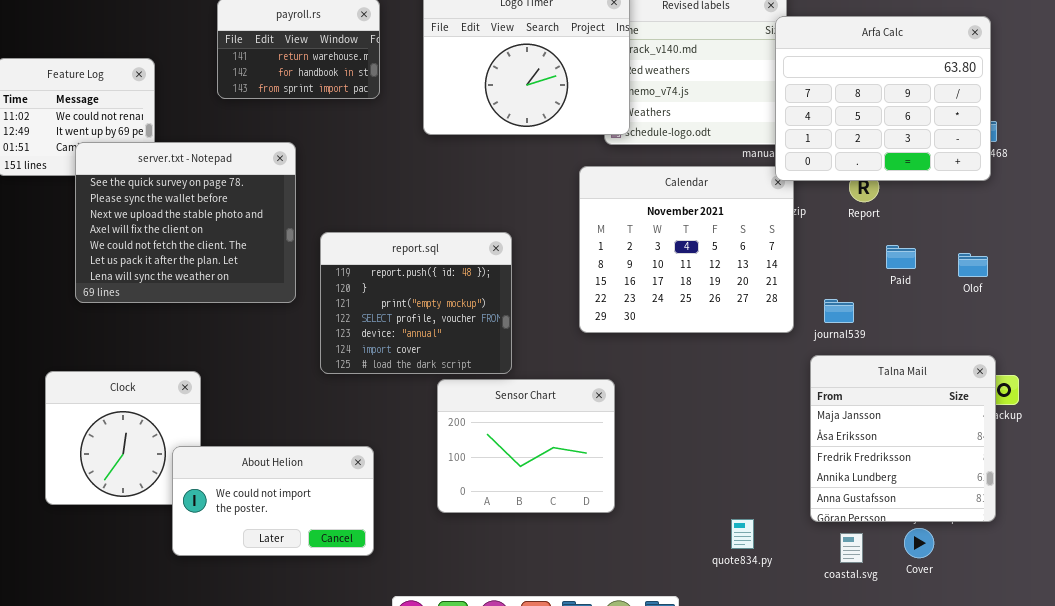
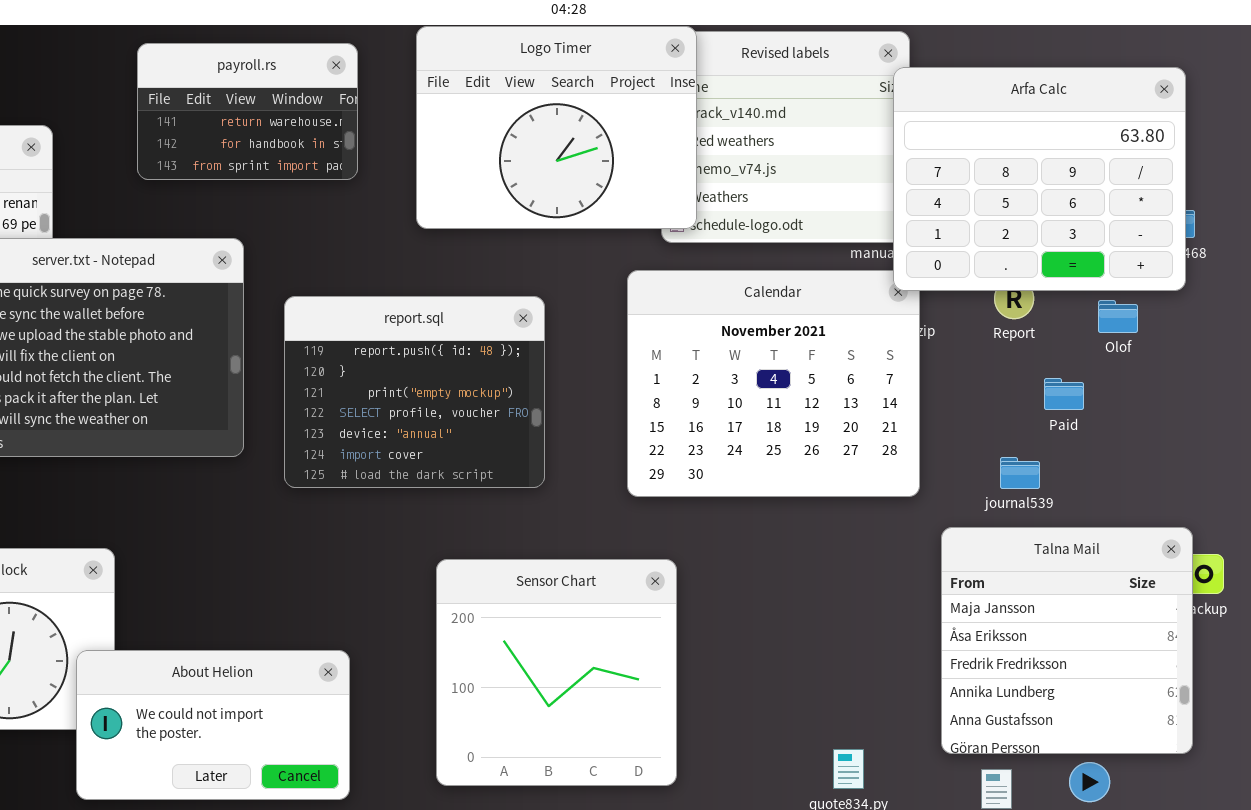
report.sql: [320,232,512,374] -> [284,296,545,488], moved
Olof: [958,253,988,277] -> [1098,300,1138,333], moved
journal539: [824,299,854,323] -> [1000,457,1040,489], moved
Sensor Chart: [437,379,615,513] -> [436,559,677,786], resized

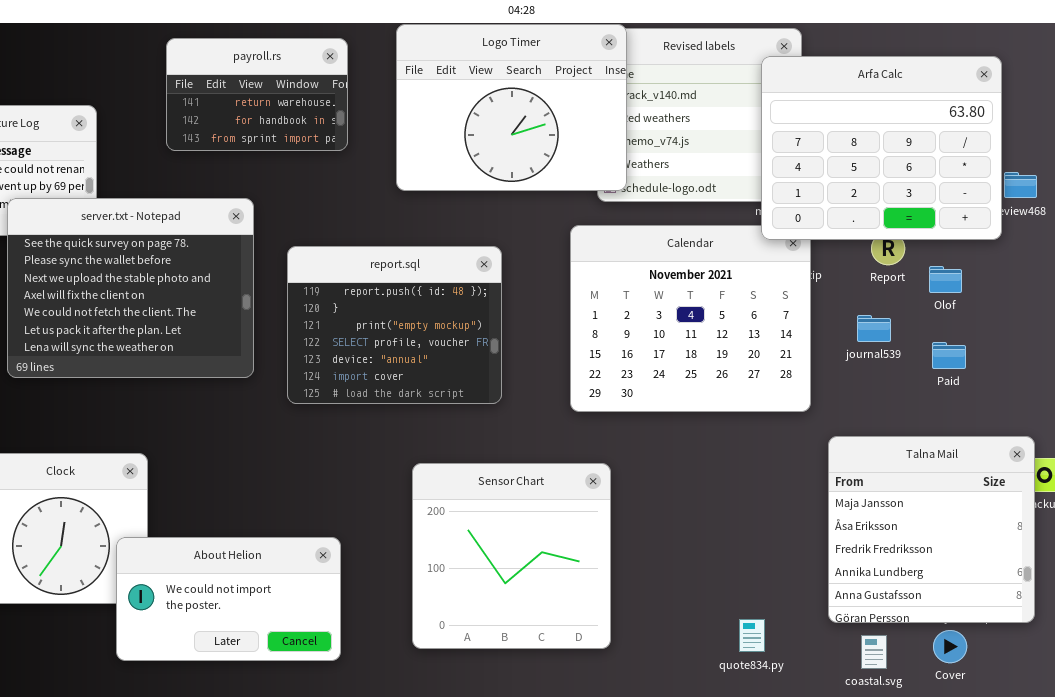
Arfa Calc: [893,67,1186,291] -> [761,56,1002,240], moved
Olof: [1098,300,1138,333] -> [929,266,962,293], moved
Paid: [1044,378,1084,410] -> [932,342,966,369], moved
journal539: [1000,457,1040,489] -> [857,315,891,342], moved

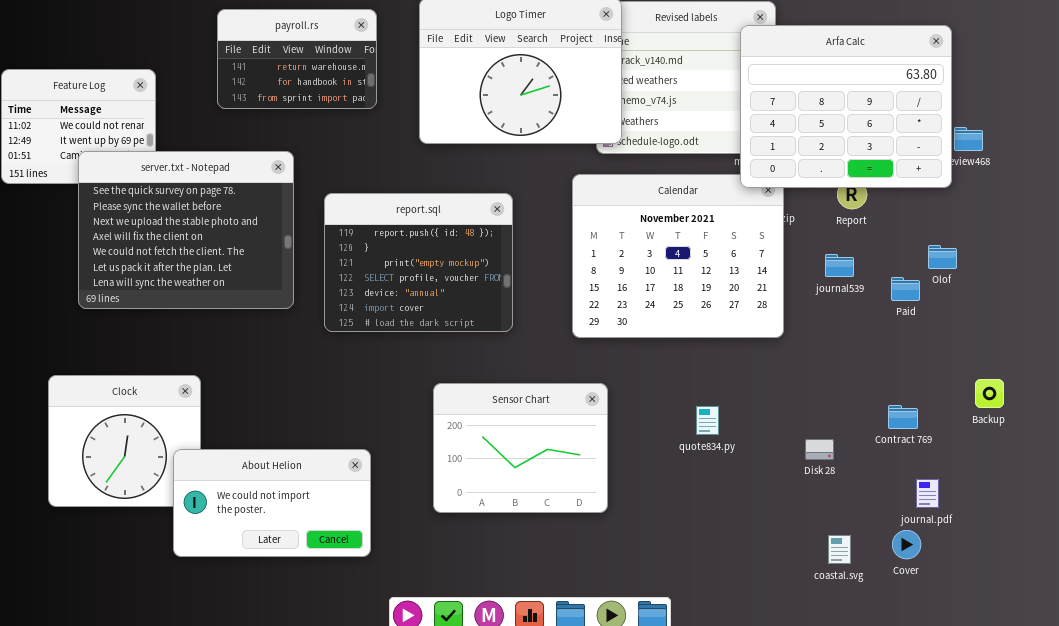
Olof: [929,266,962,293] -> [928,245,957,269], moved
Talna Mail: [828,436,1035,623] -> none, closed
Sensor Chart: [412,463,611,649] -> [433,383,608,513], resized
quote834.py: [739,619,765,652] -> [696,406,719,435], moved

